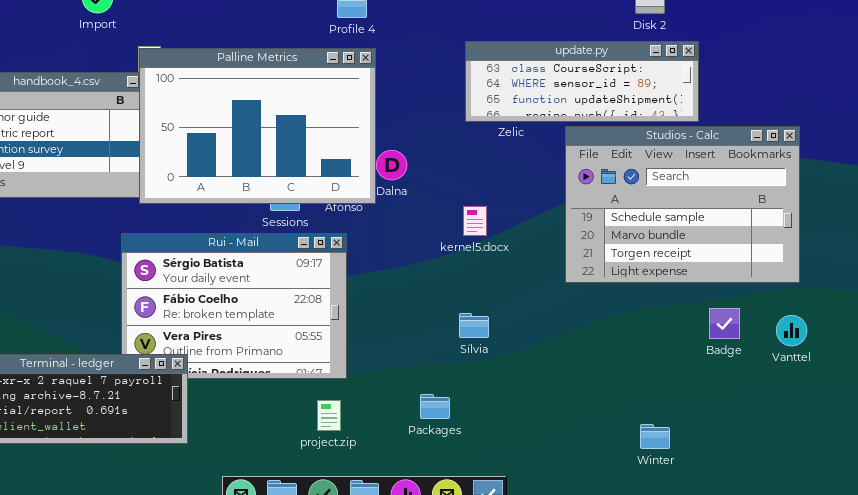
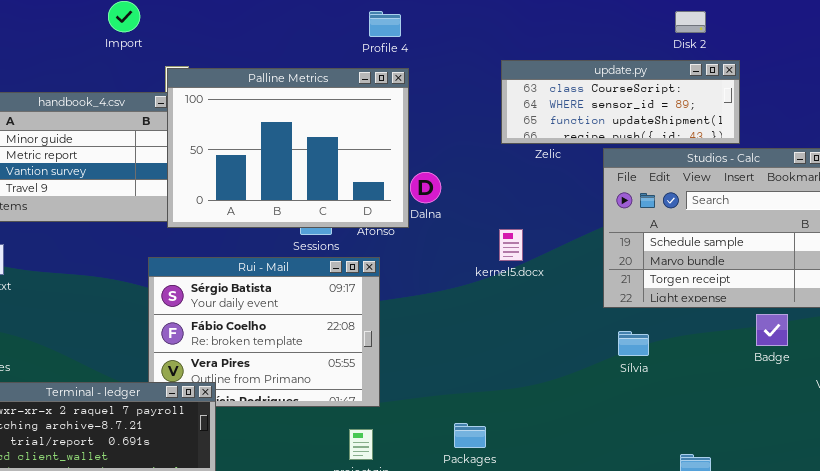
Badge: [709,308,740,339] -> [756,314,788,346], moved
Sílvia: [459,313,489,338] -> [618,331,649,356], moved

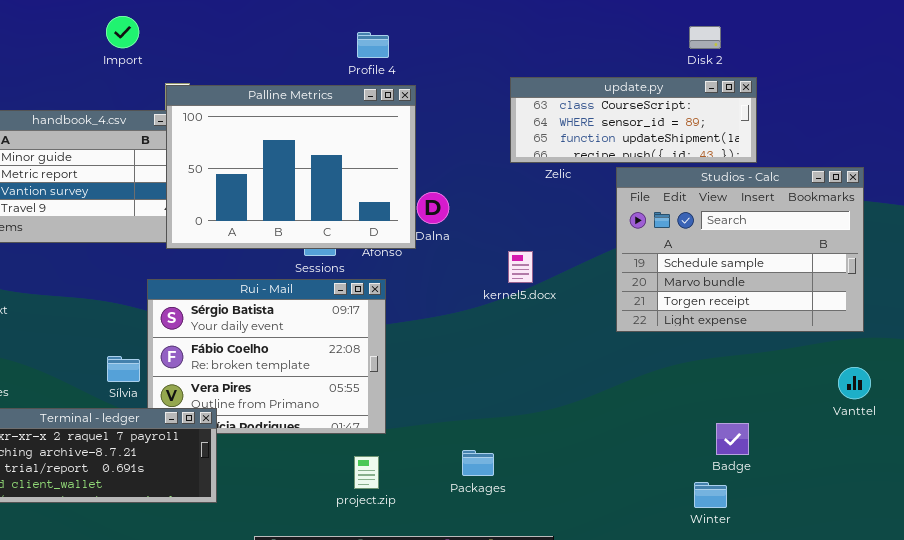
Profile 4: [369,11,401,37] -> [357,32,389,58], moved
Badge: [756,314,788,346] -> [716,423,749,455], moved
Sílvia: [618,331,649,356] -> [107,356,140,382], moved

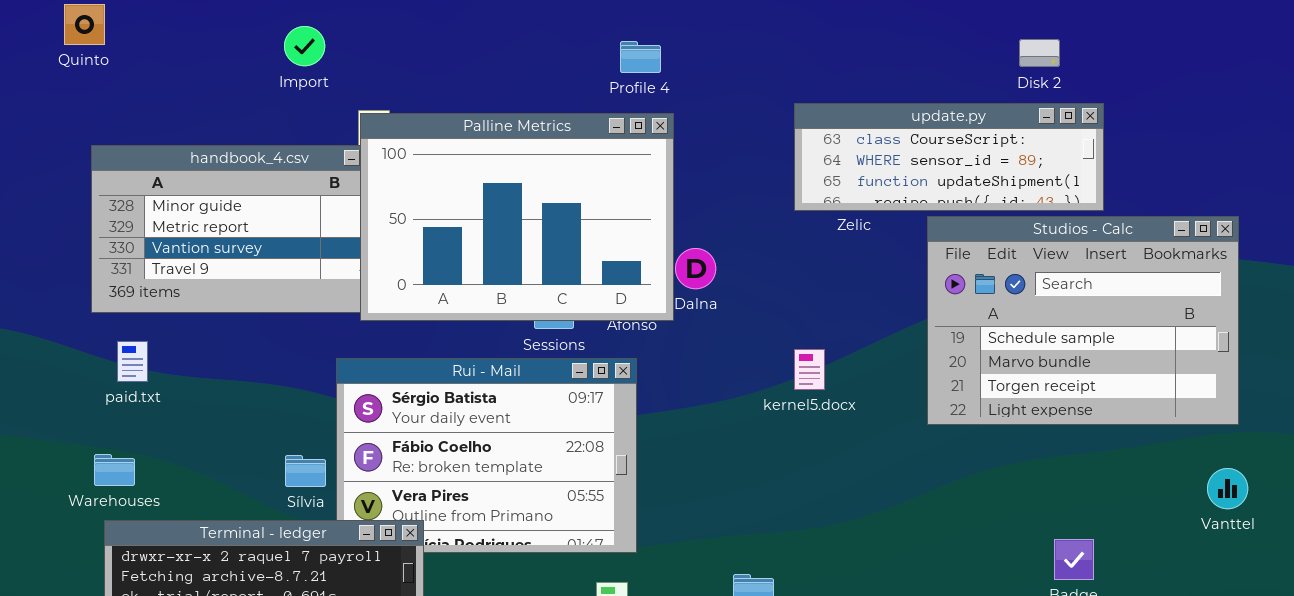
Profile 4: [357,32,389,58] -> [620,41,661,73], moved
kernel5.docx: [508,251,533,283] -> [794,349,825,390], moved

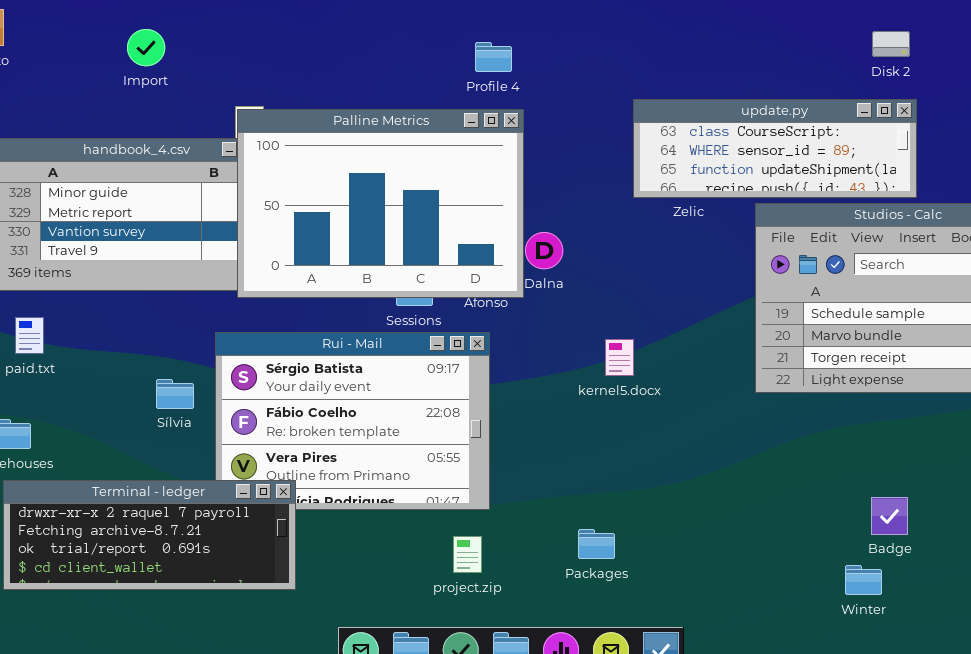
Import: [284,26,325,66] -> [127,29,165,66], moved
Disk 2: [1019,39,1060,67] -> [872,31,910,57], moved
kernel5.docx: [794,349,825,390] -> [605,339,634,376], moved
Sílvia: [285,455,326,487] -> [156,379,194,409], moved

